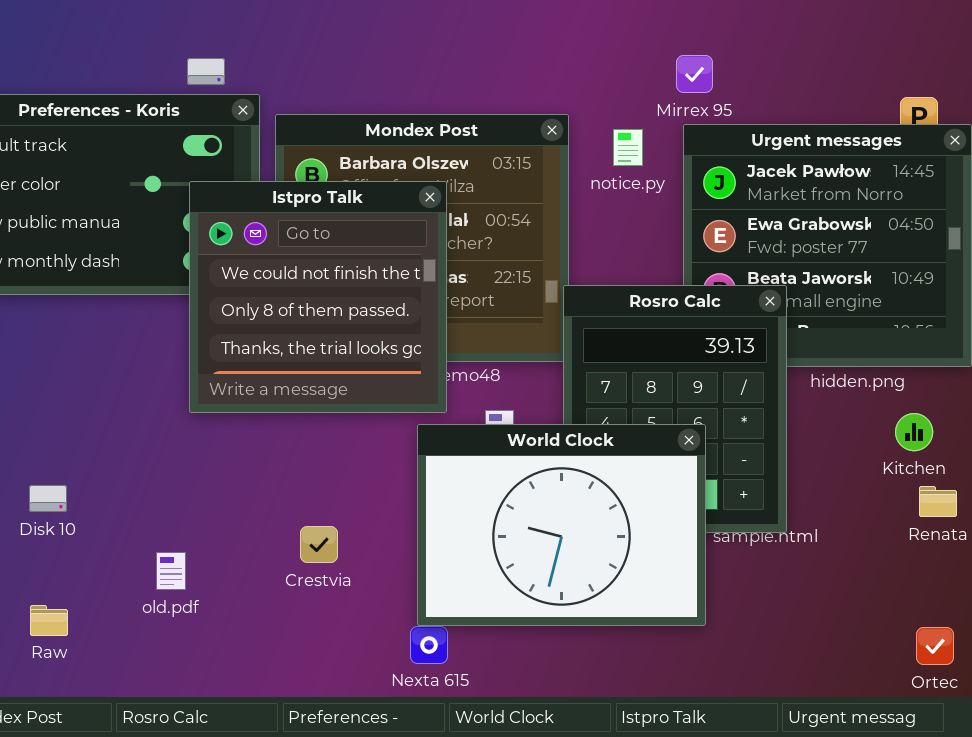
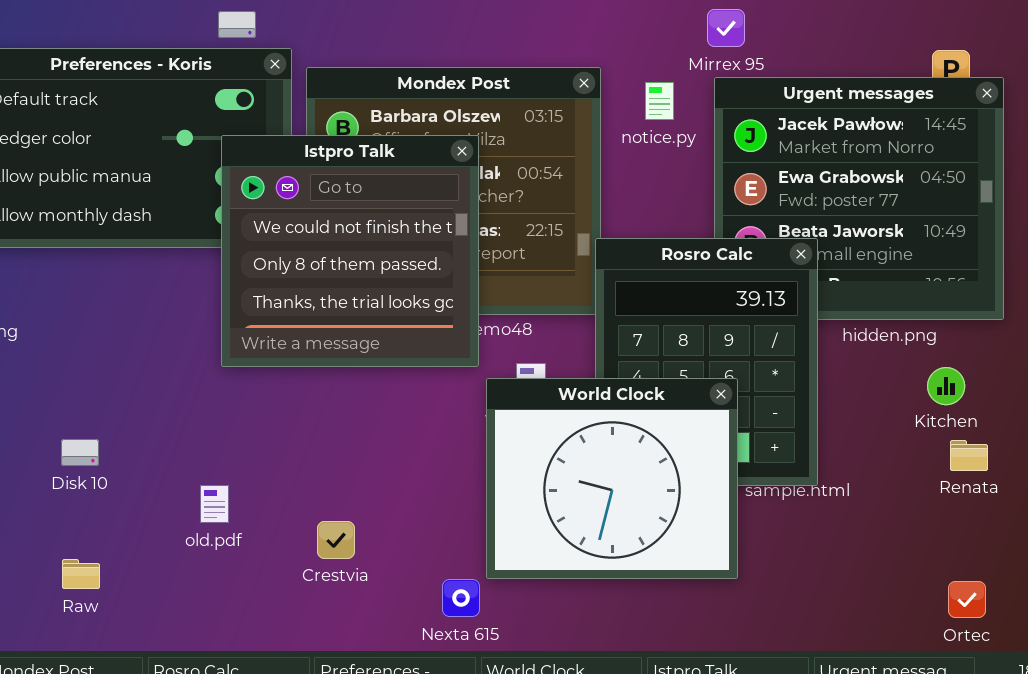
World Clock: [417,424,706,626] -> [486,378,738,579], resized
Crestvia: [300,526,338,563] -> [317,521,355,559], moved
old.pdf: [156,552,186,590] -> [200,485,229,523], moved

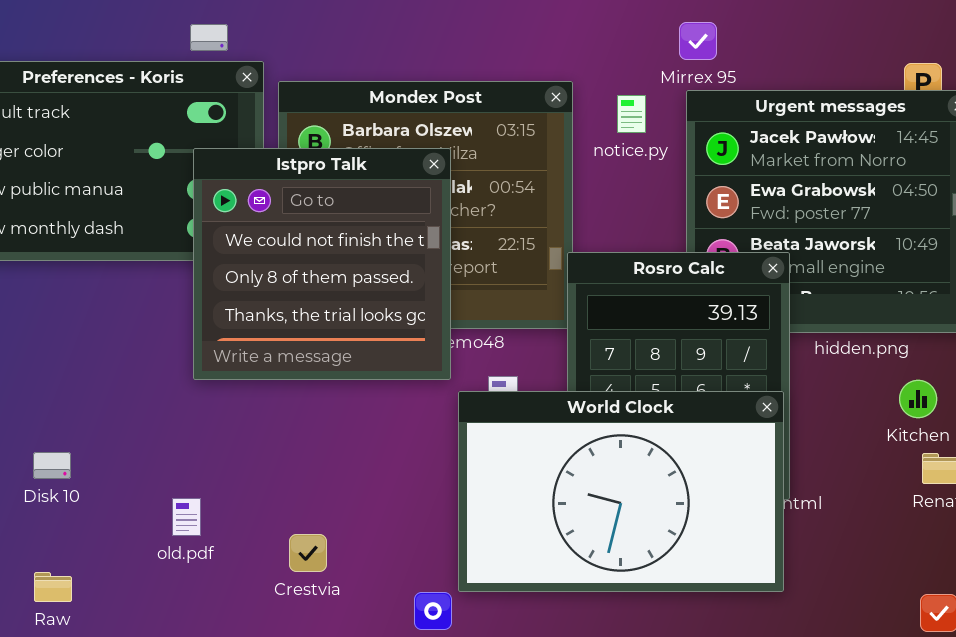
World Clock: [486,378,738,579] -> [458,391,784,592], resized

